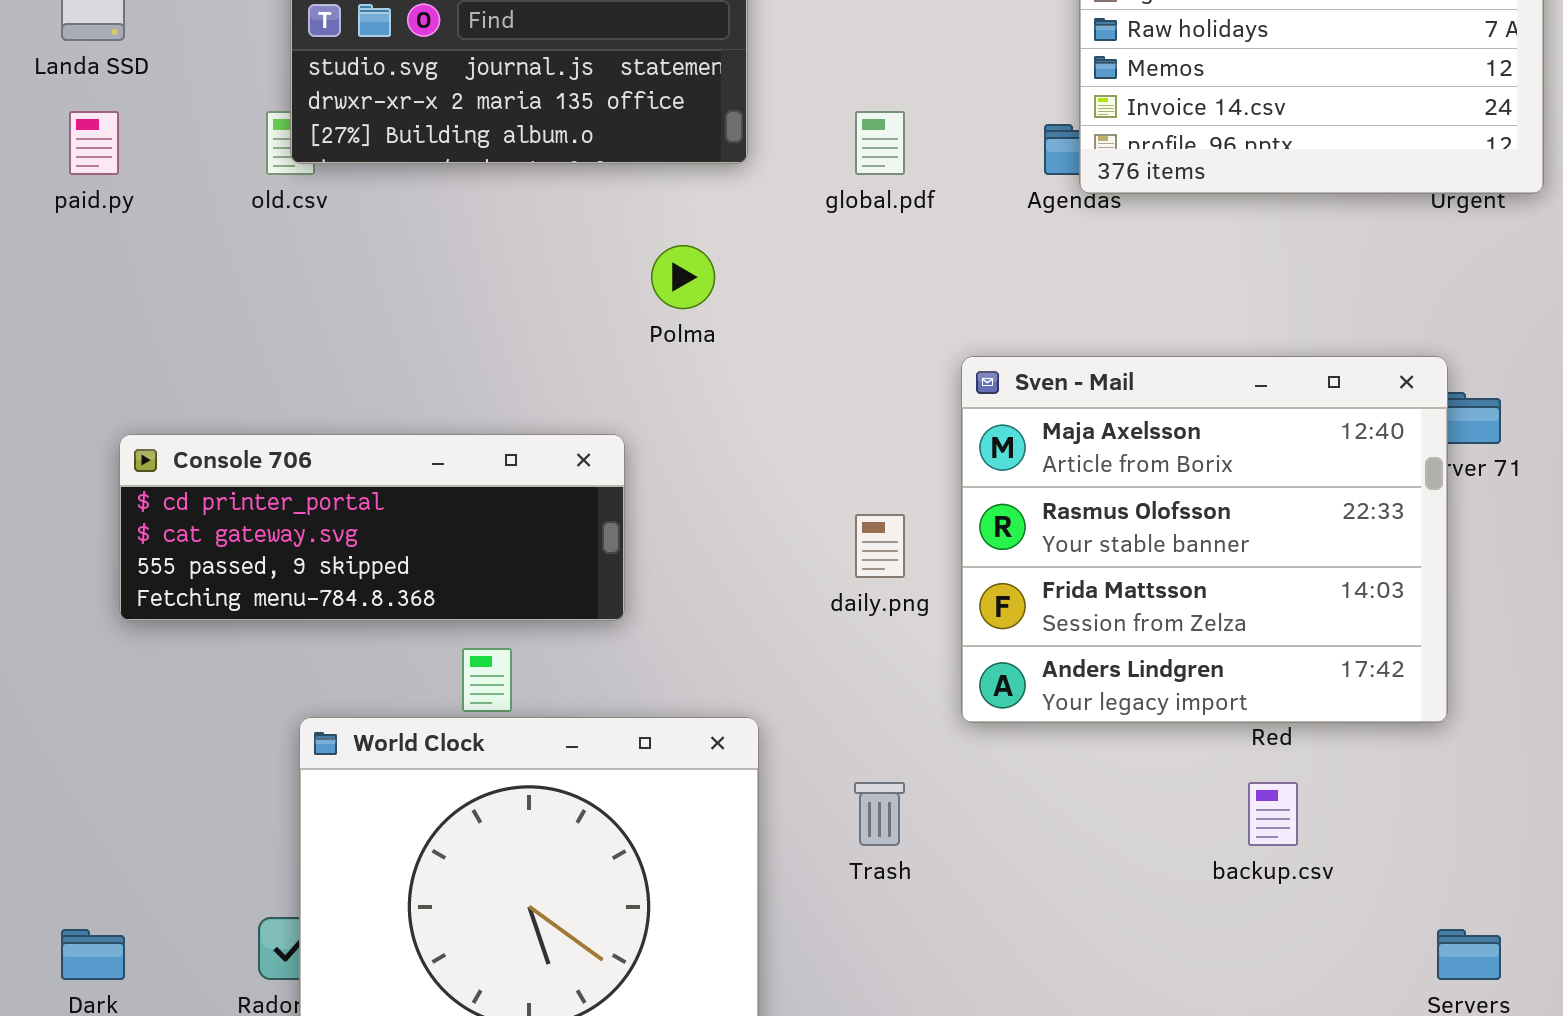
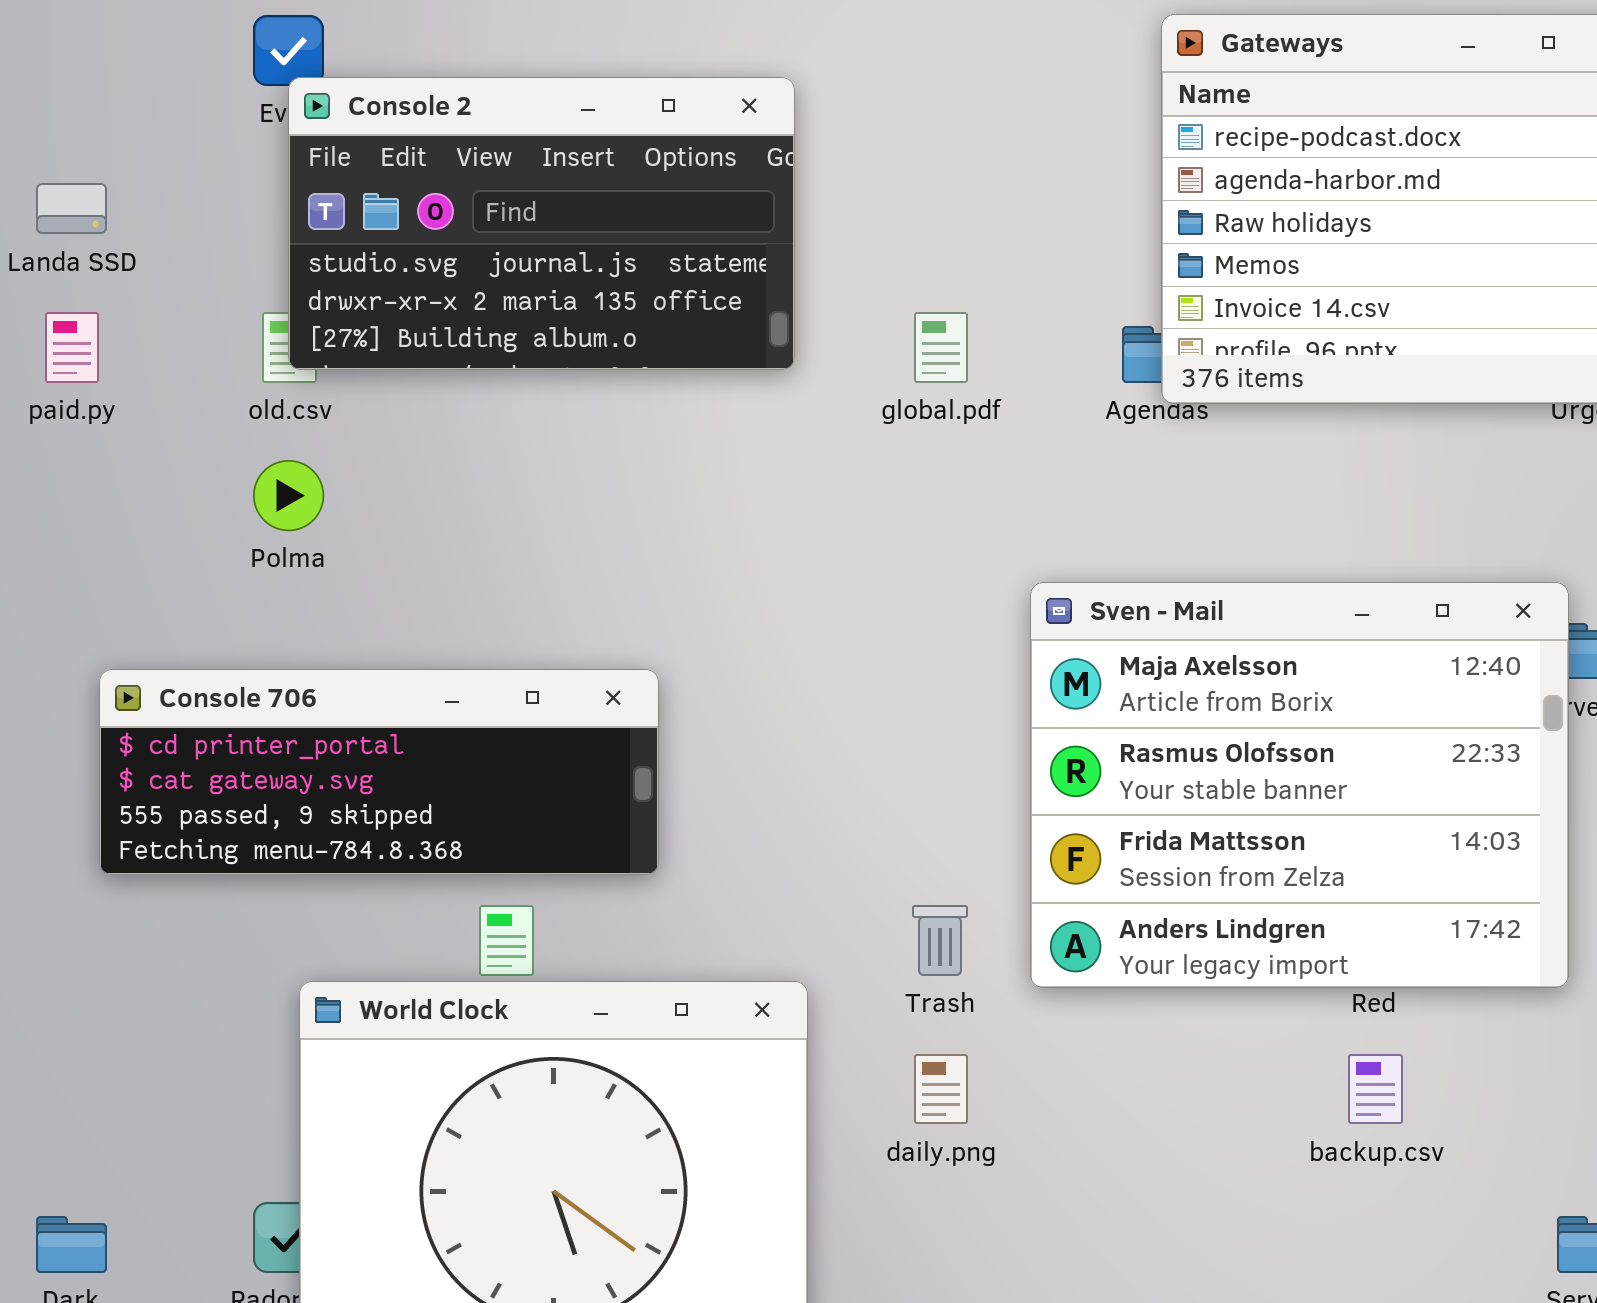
Polma: [651,245,715,309] -> [253,460,324,531], moved
daily.png: [855,514,905,578] -> [914,1054,968,1124], moved
Trash: [854,782,905,846] -> [912,905,968,976], moved

